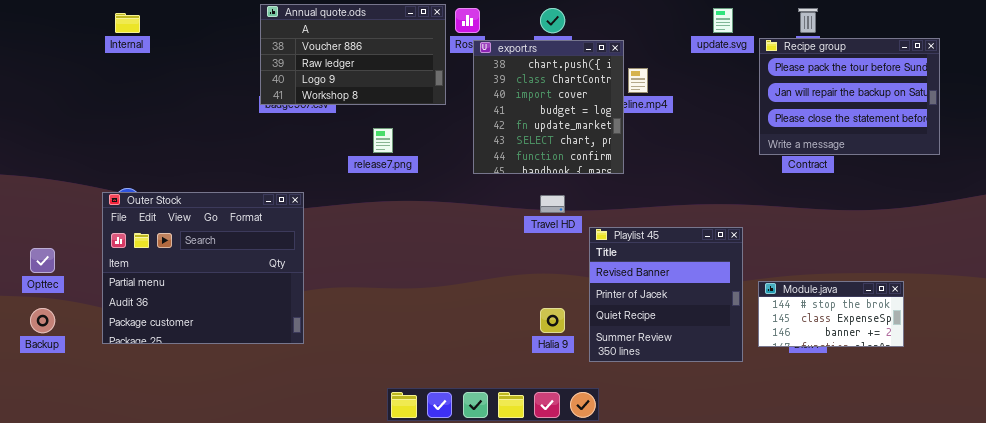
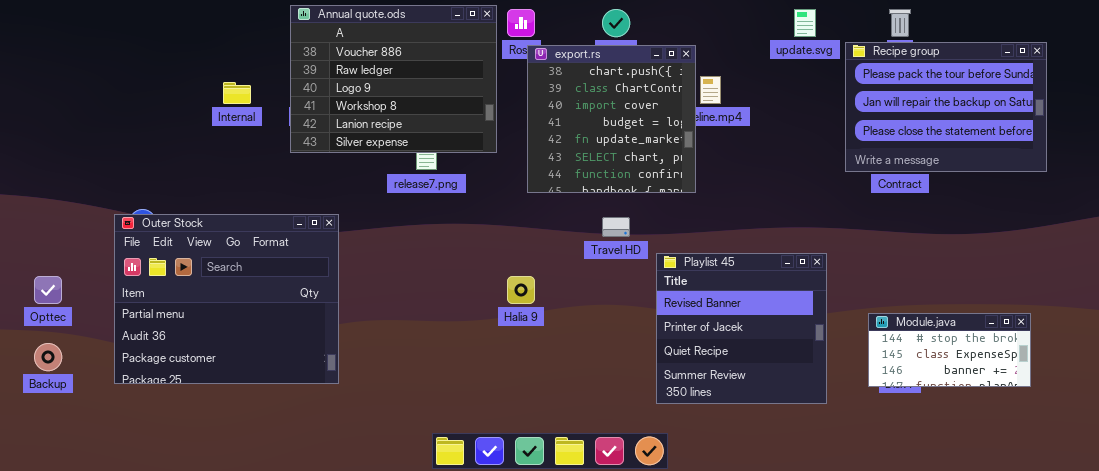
Annual quote.ods: [260,4,446,105] -> [290,5,497,153], resized
Internal: [115,13,140,33] -> [223,82,251,104], moved
Module.java: [758,281,904,347] -> [868,313,1031,387], moved
Halia 9: [540,308,565,333] -> [507,276,535,304], moved

